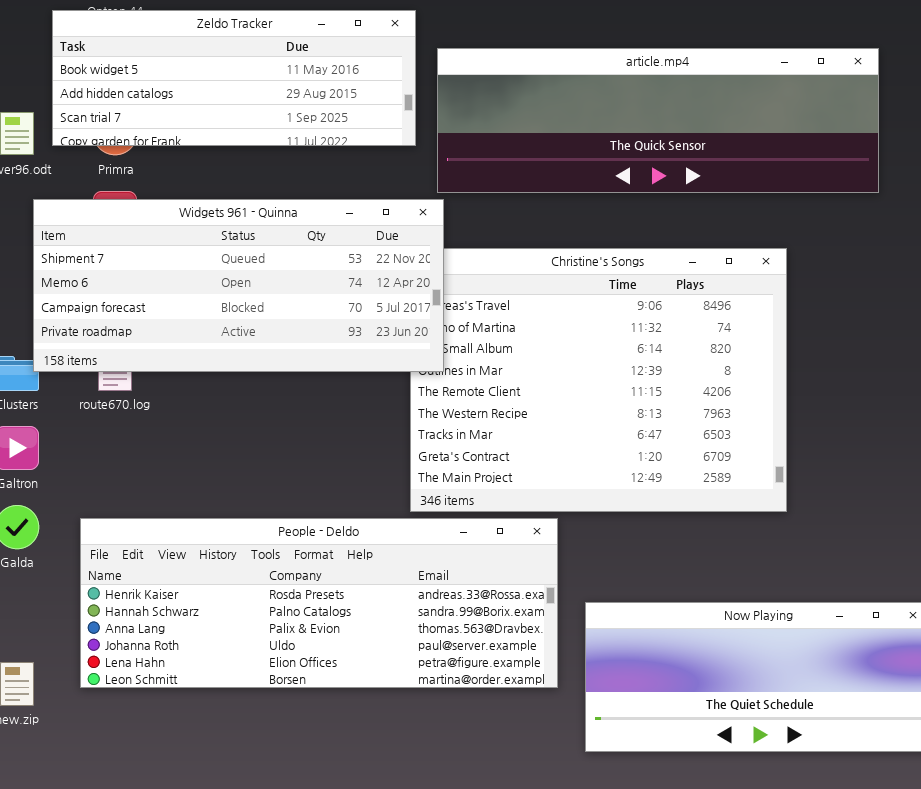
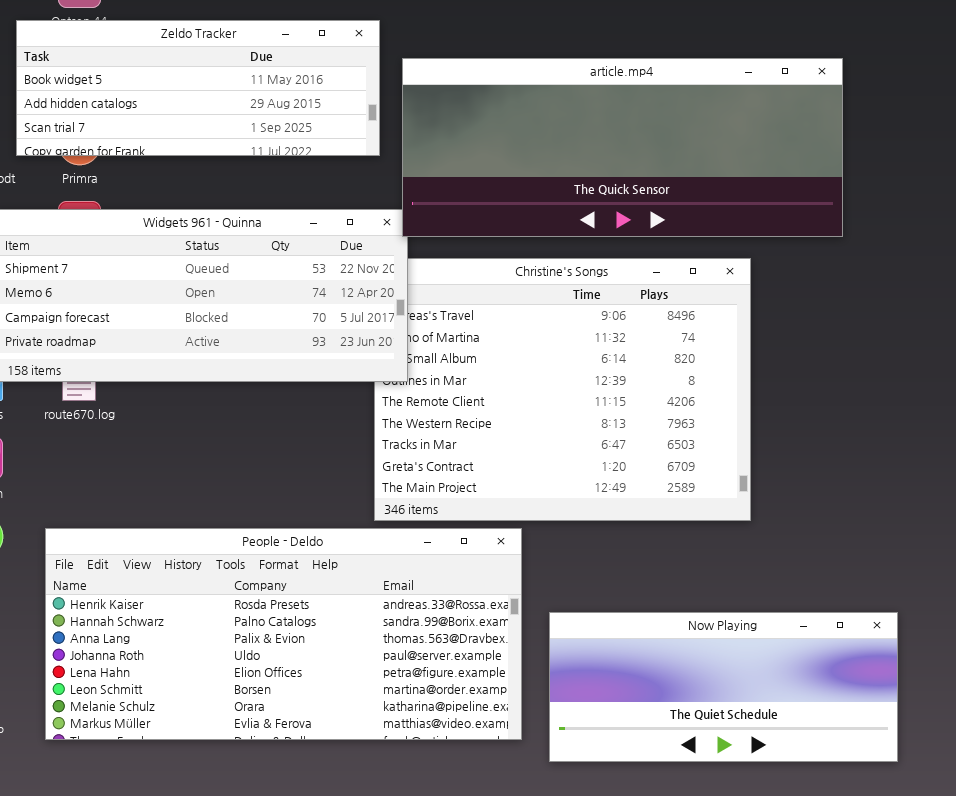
article.mp4: [437,48,879,193] -> [402,58,843,237], resized
People - Deldo: [80,518,558,688] -> [45,528,522,740], resized

